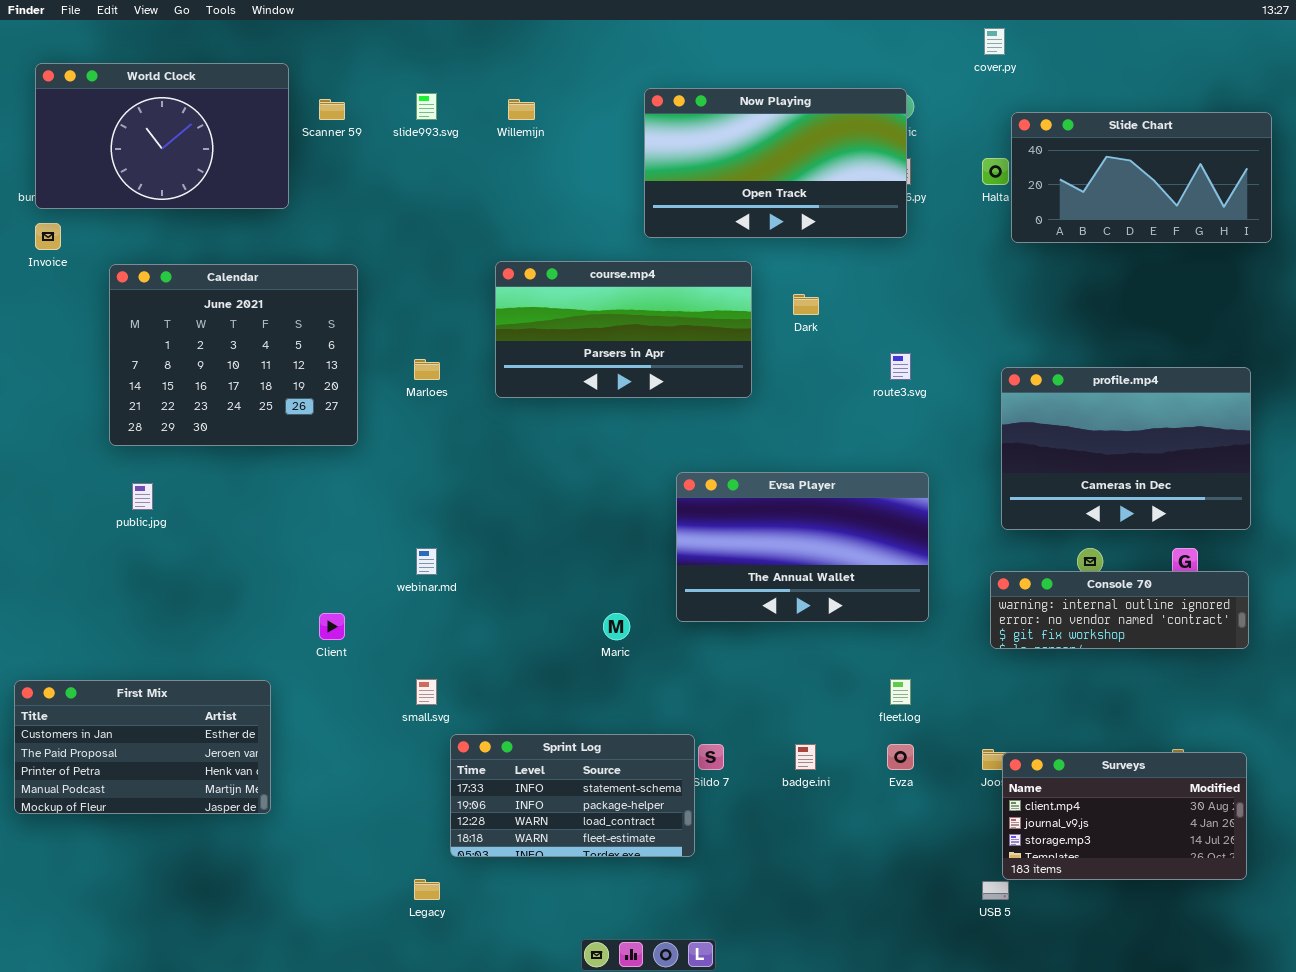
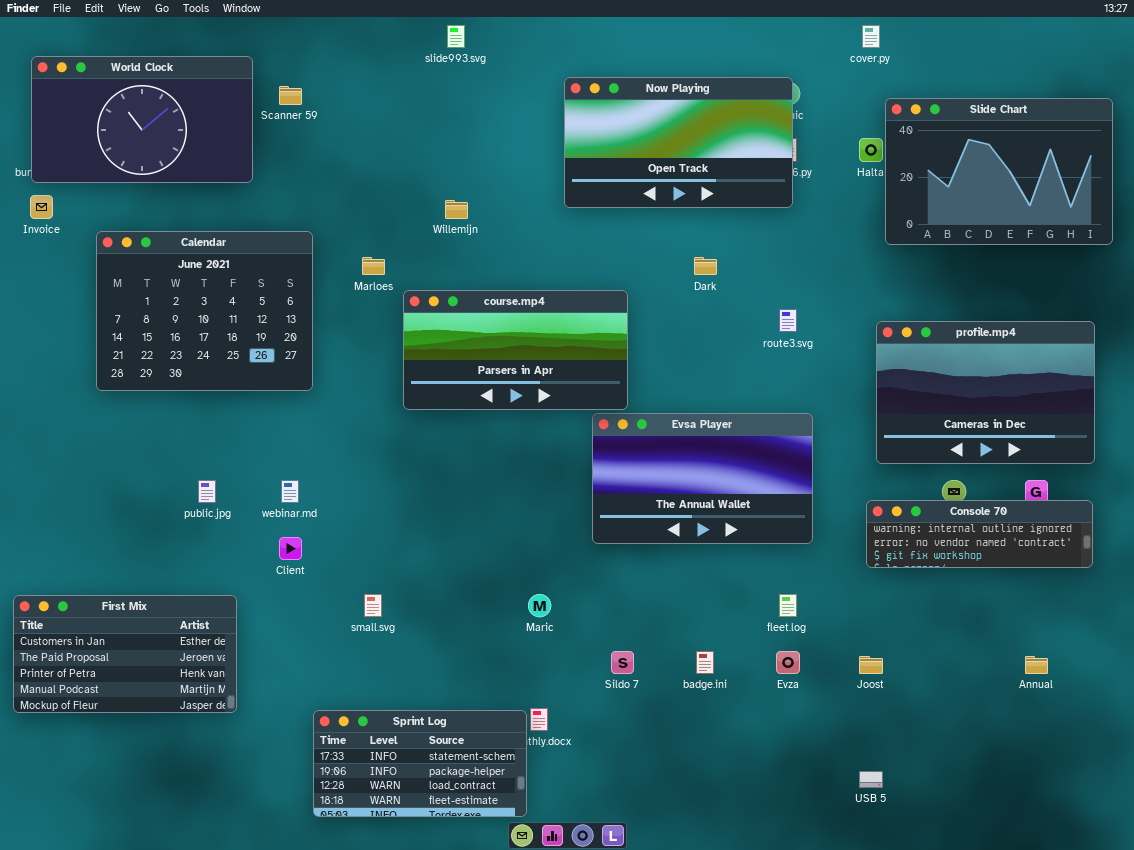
slide993.svg: [416,93,437,120] -> [447,25,465,48], moved
Willemijn: [508,99,535,120] -> [445,200,468,219], moved
Slide Chart: [1011,112,1272,243] -> [885,98,1113,245], resized
course.mp4: [495,261,752,398] -> [403,290,628,410], moved
Marloes: [414,359,440,380] -> [362,257,385,275], moved
public.jpg: [132,483,153,510] -> [198,480,216,503], moved
webinar.md: [416,548,437,575] -> [281,480,299,503], moved
Maric: [603,613,630,640] -> [528,594,551,617], moved
Sprint Log: [450,734,695,857] -> [313,710,527,817], moved
Surveys: [1002,752,1247,880] -> none, closed

